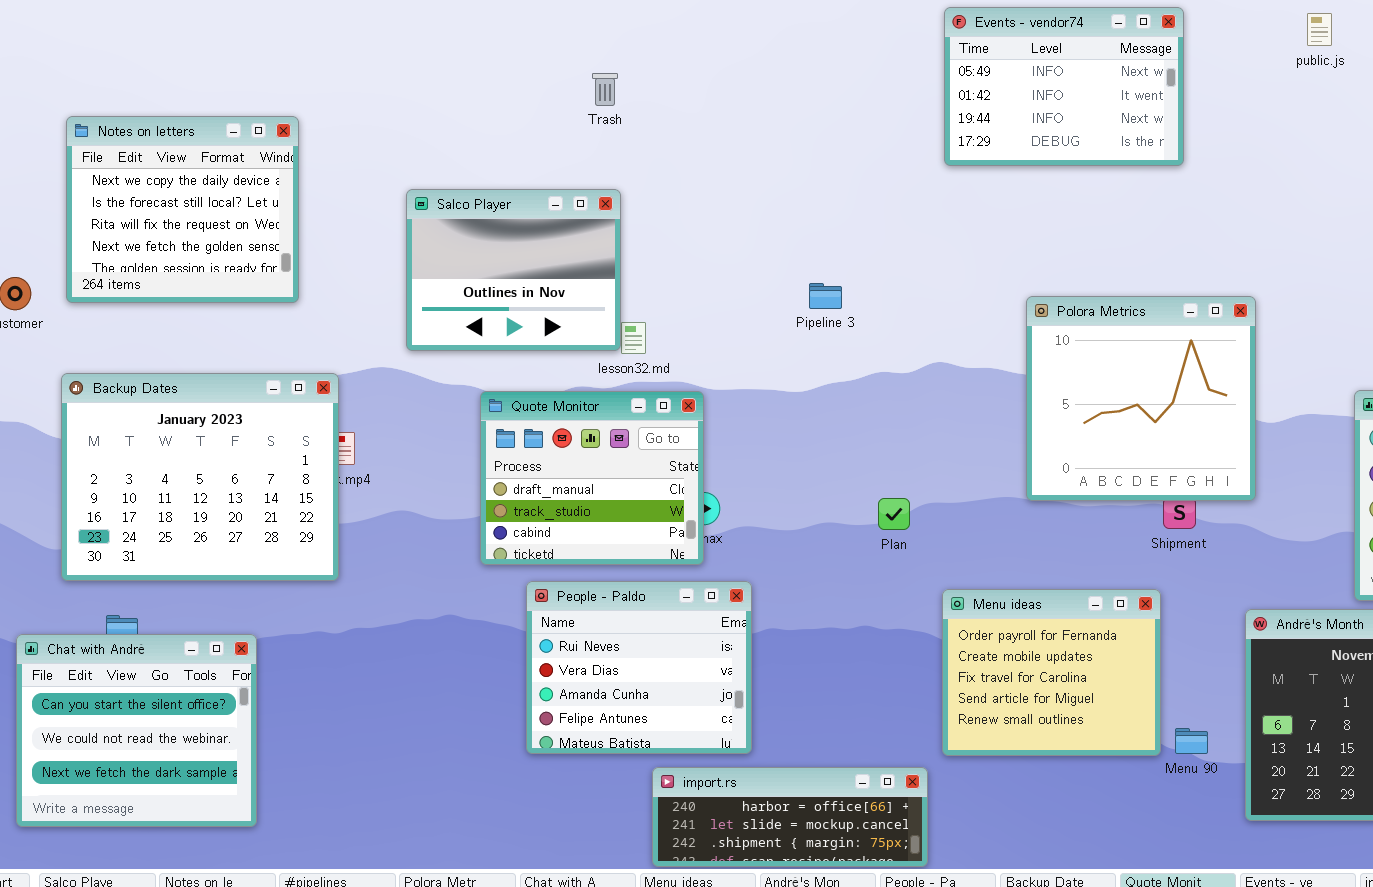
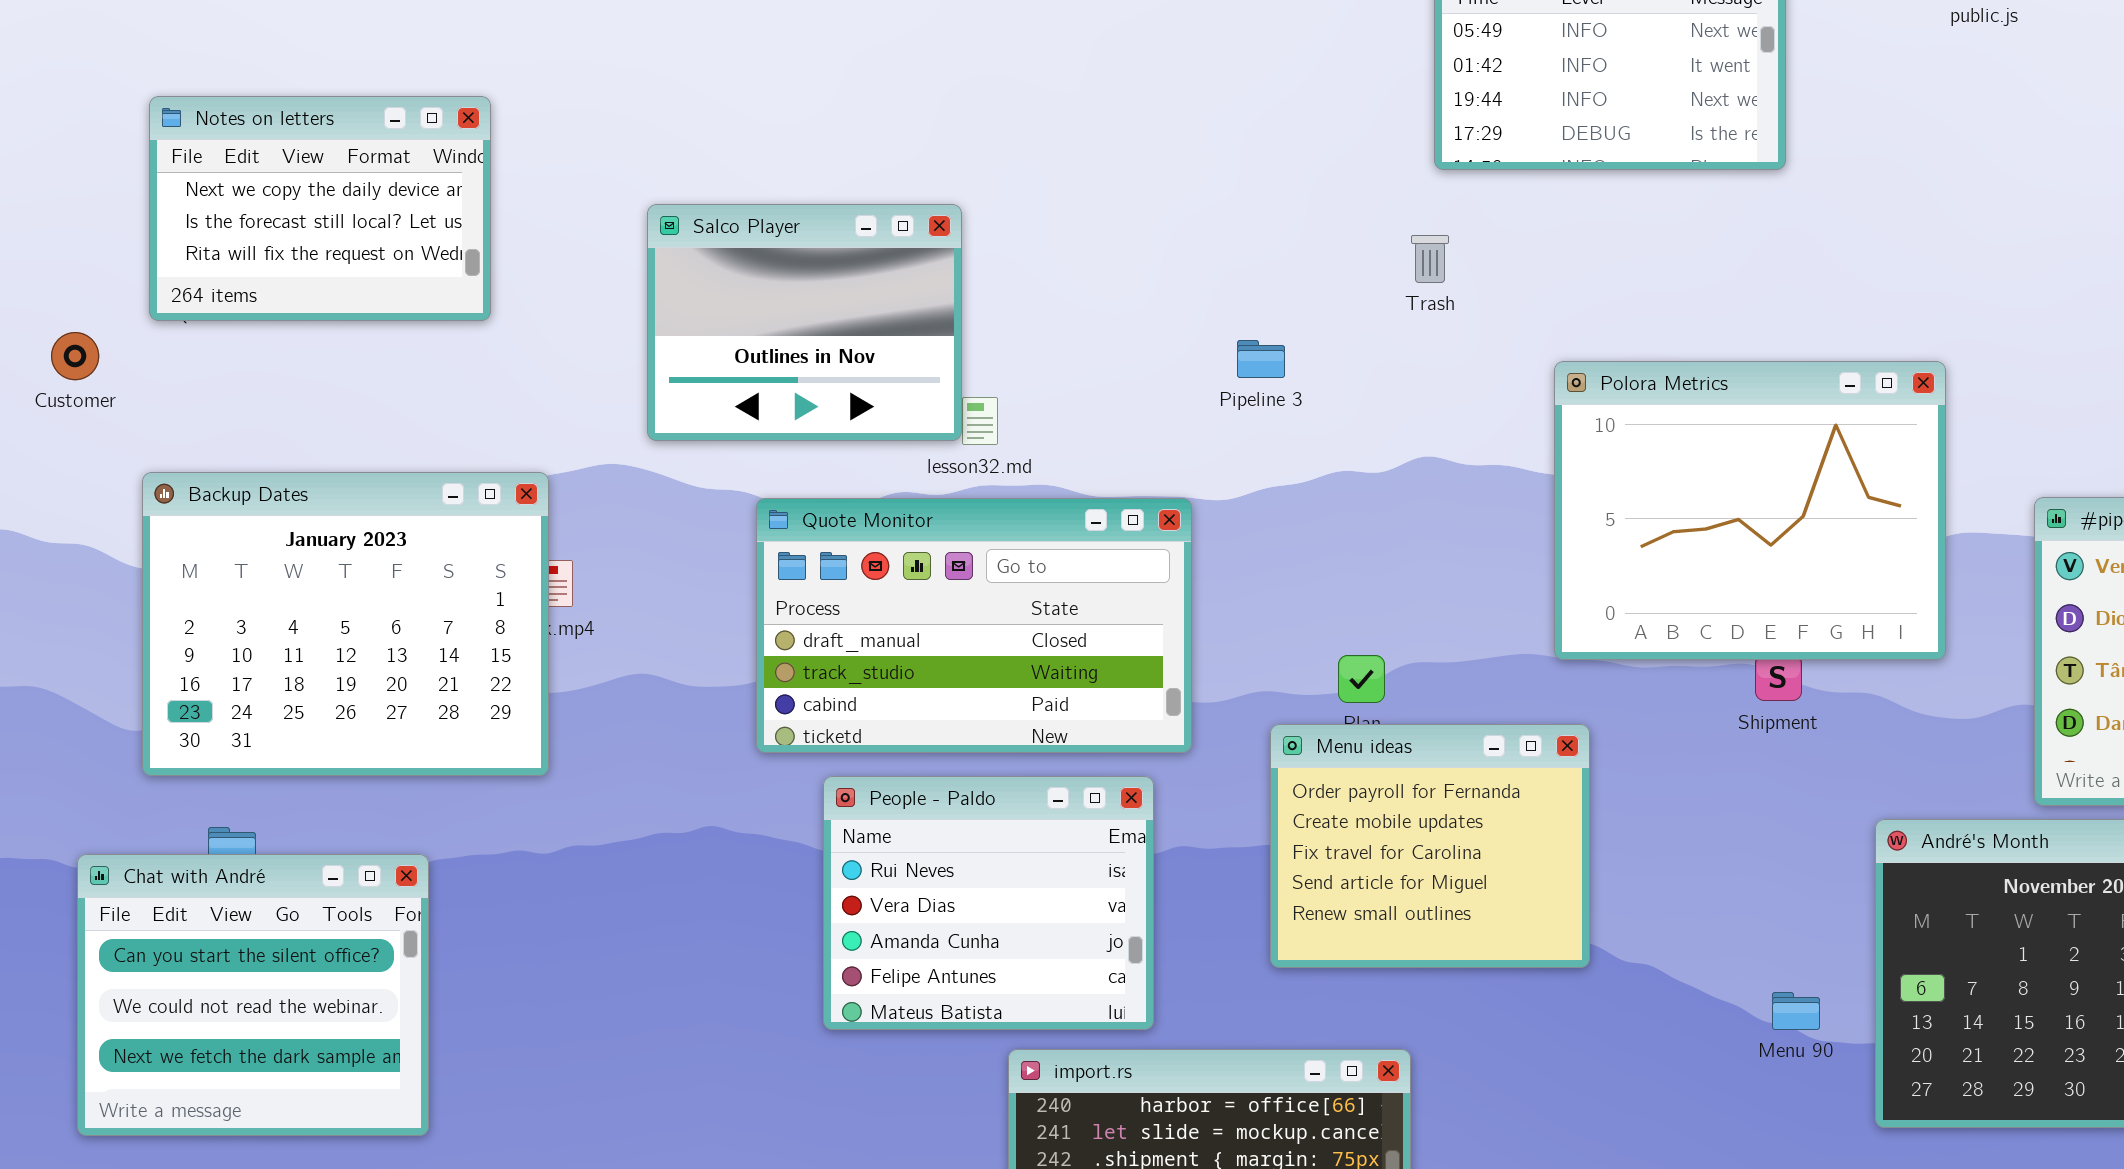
Trash: [592,73,618,106] -> [1411,235,1449,283], moved
Notes on letters: [66,116,299,303] -> [149,96,491,321], resized
Polora Metrics: [1026,296,1256,501] -> [1554,361,1946,660], resized
Quote Monitor: [480,391,704,565] -> [756,498,1192,753], resized
Menu ideas: [942,589,1161,756] -> [1270,724,1590,968], moved

